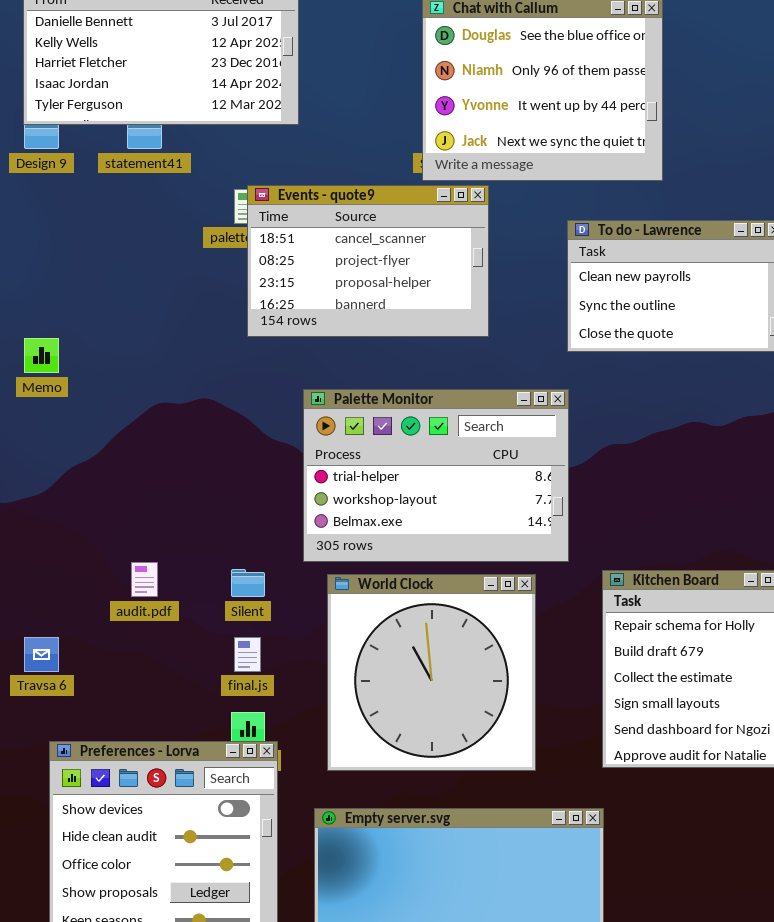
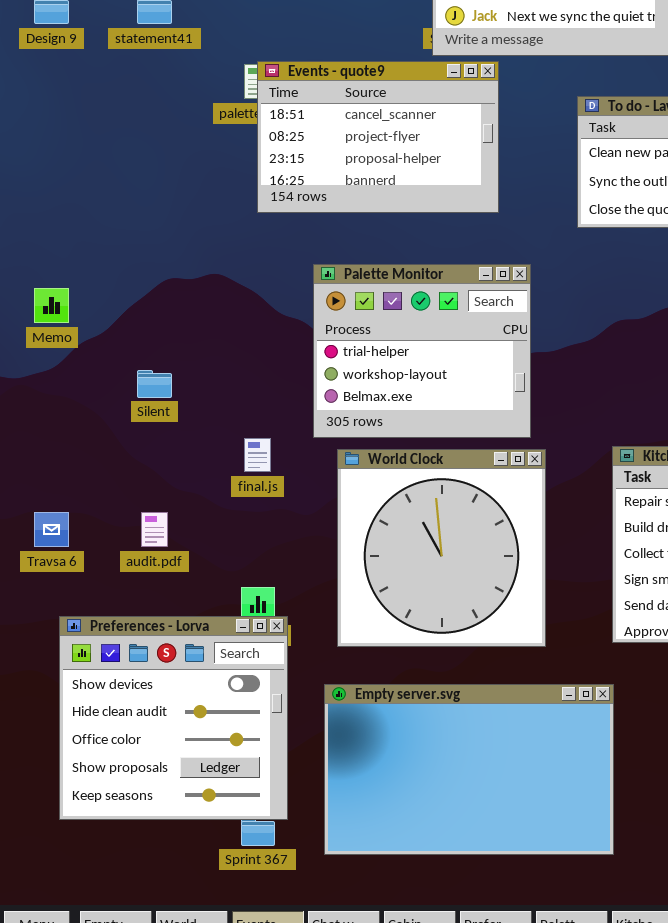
Memo: [24,338,59,373] -> [34,288,69,323], moved
Palette Monitor: [303,389,569,562] -> [313,264,531,438], resized
audit.pdf: [131,562,158,597] -> [141,512,168,547], moved
Silent: [231,569,265,597] -> [137,370,172,398], moved
final.js: [234,637,261,672] -> [244,438,271,472], moved

